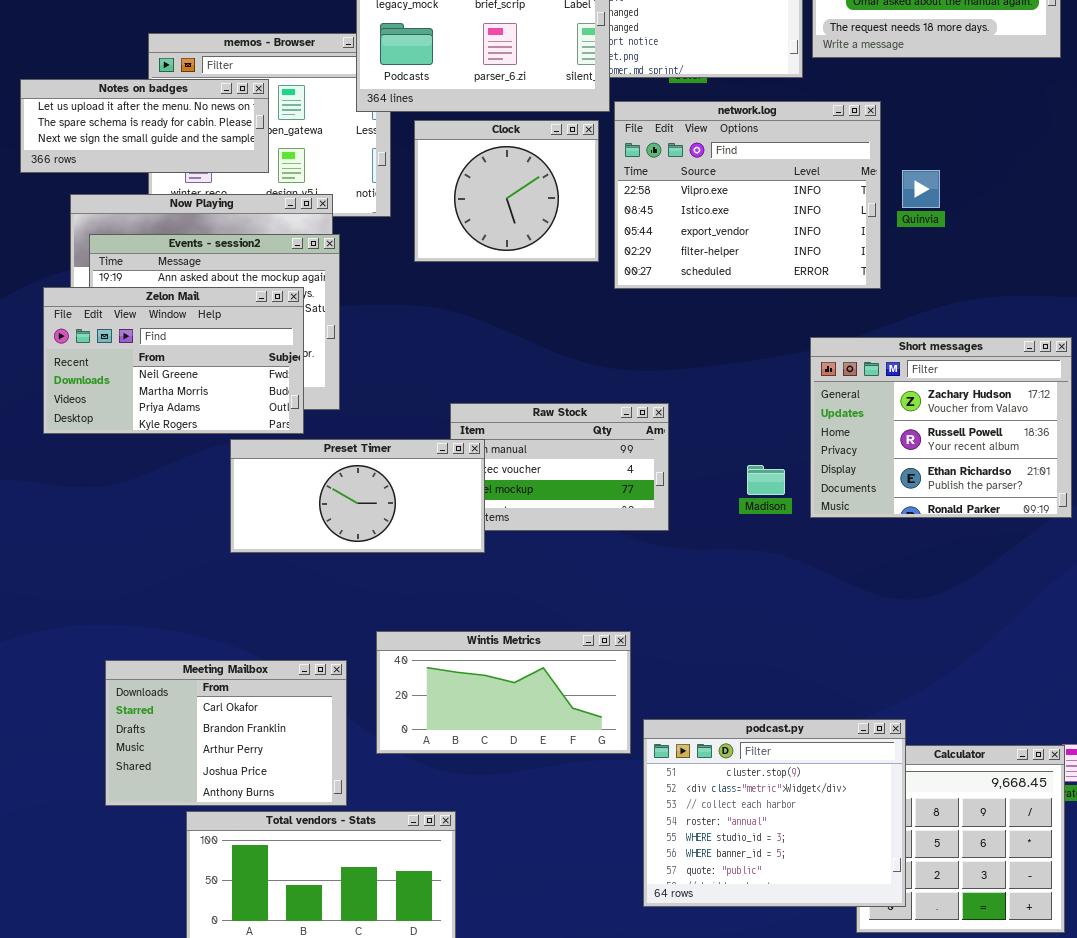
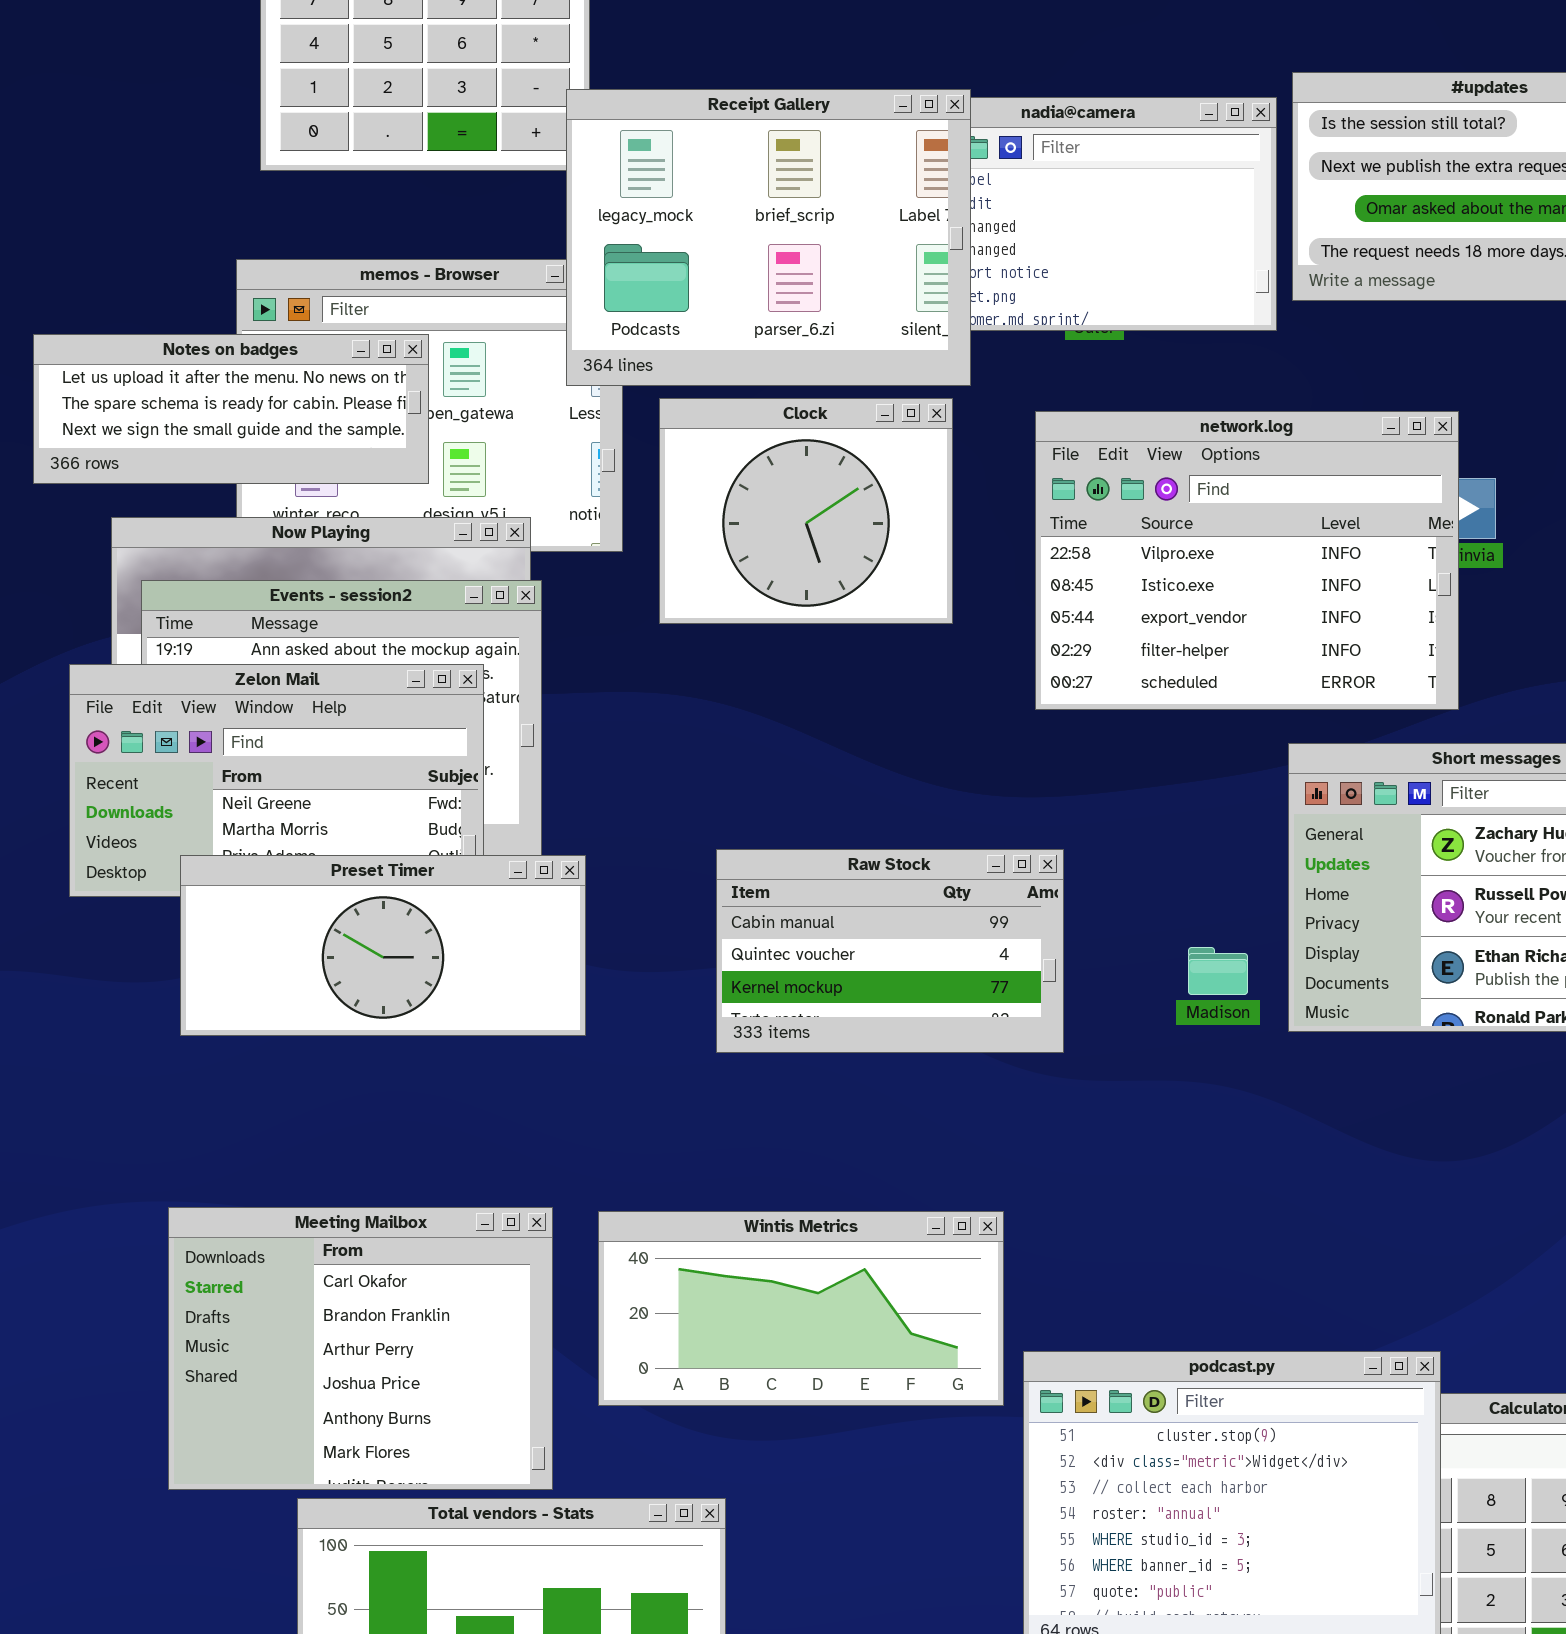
network.log: [614,101,881,289] -> [1035,411,1459,710], moved
Preset Timer: [230,439,485,553] -> [180,855,586,1036], moved
Meeting Mailbox: [105,660,347,806] -> [168,1207,553,1490], resized

